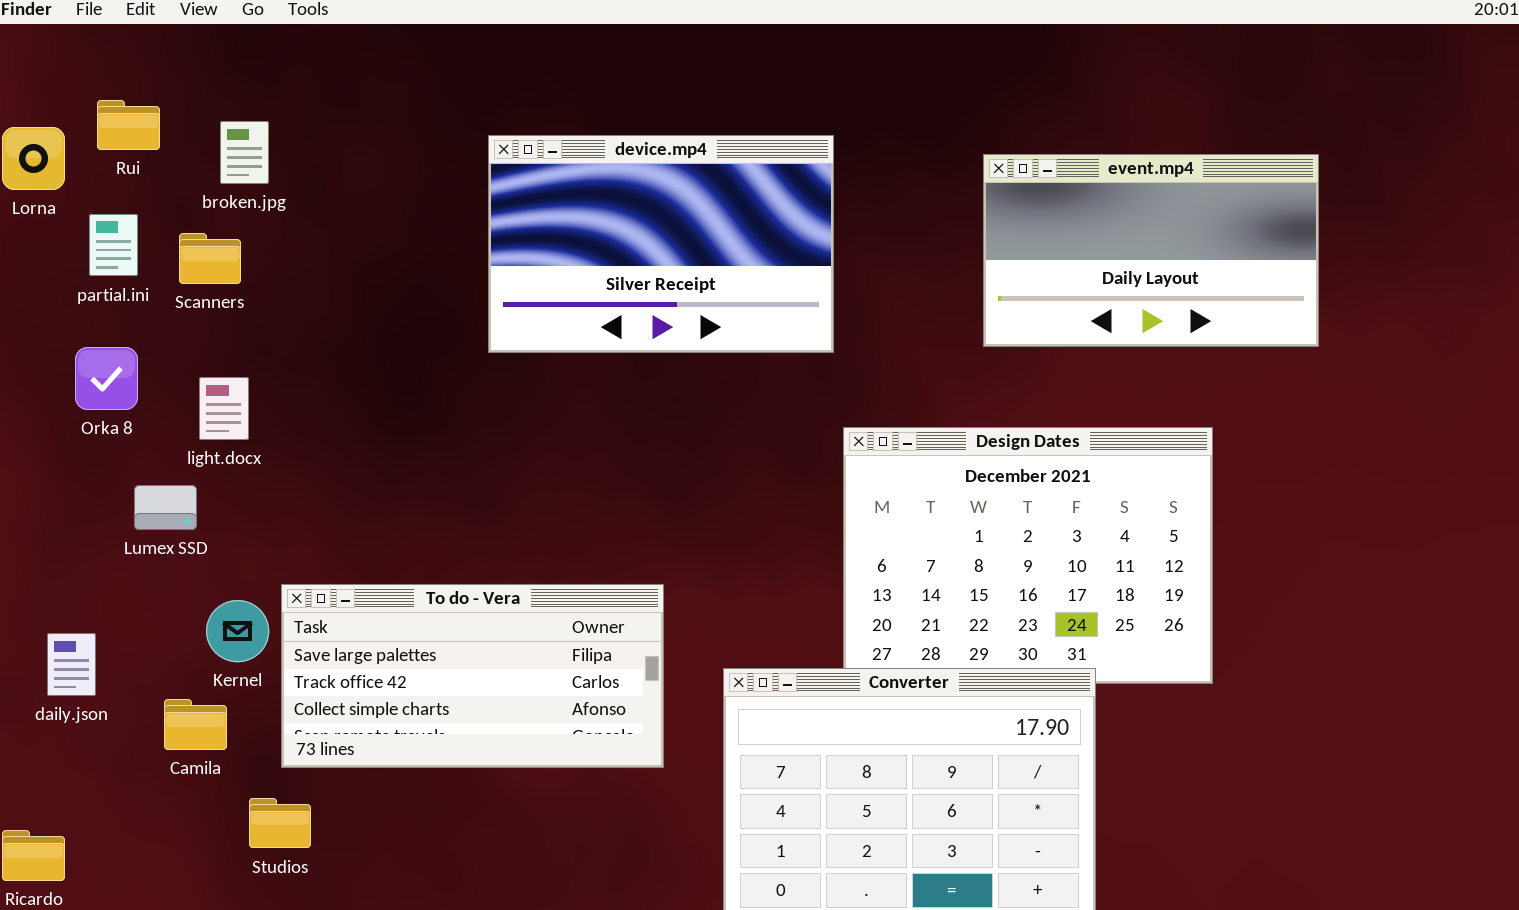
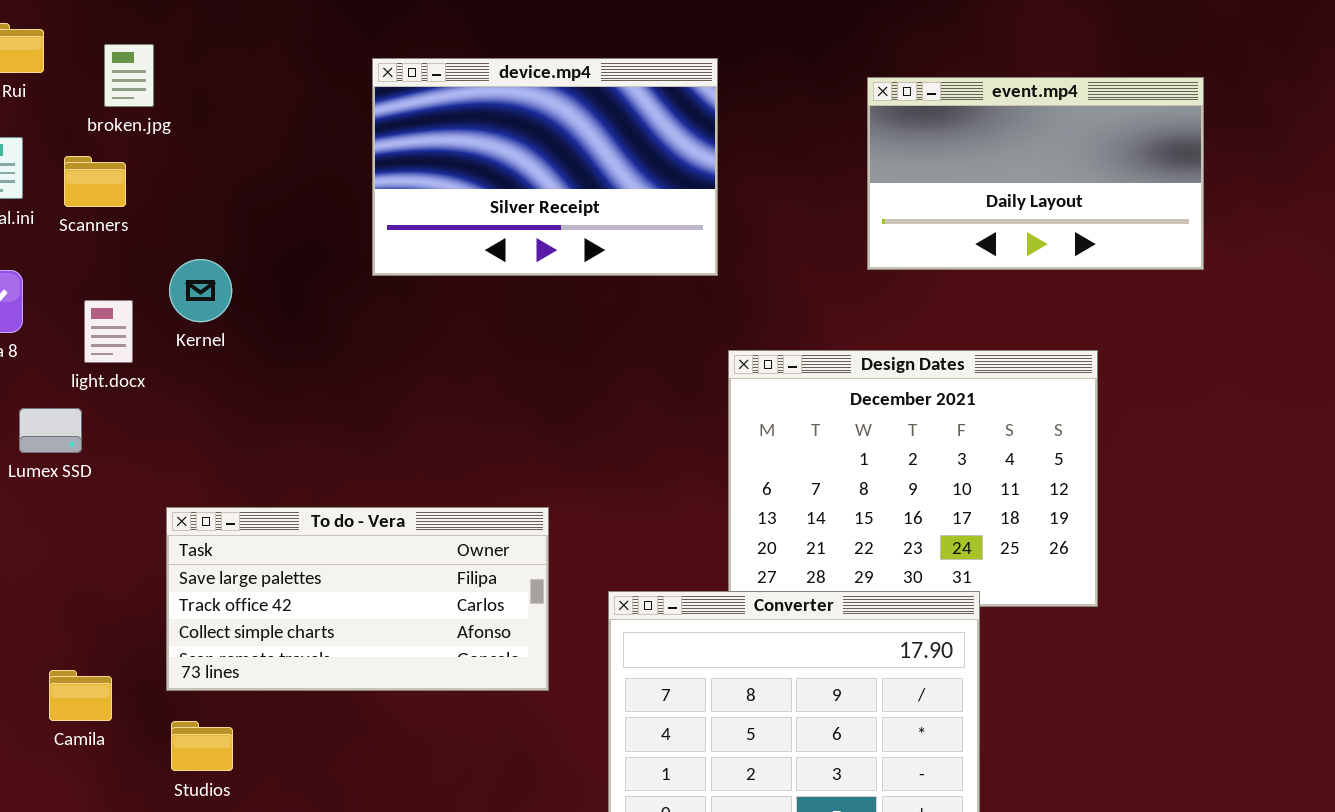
Kernel: [206,600,269,662] -> [169,259,232,322], moved
Camila: [164,699,227,750] -> [49,670,112,721], moved
Studios: [249,798,311,848] -> [171,721,233,771], moved

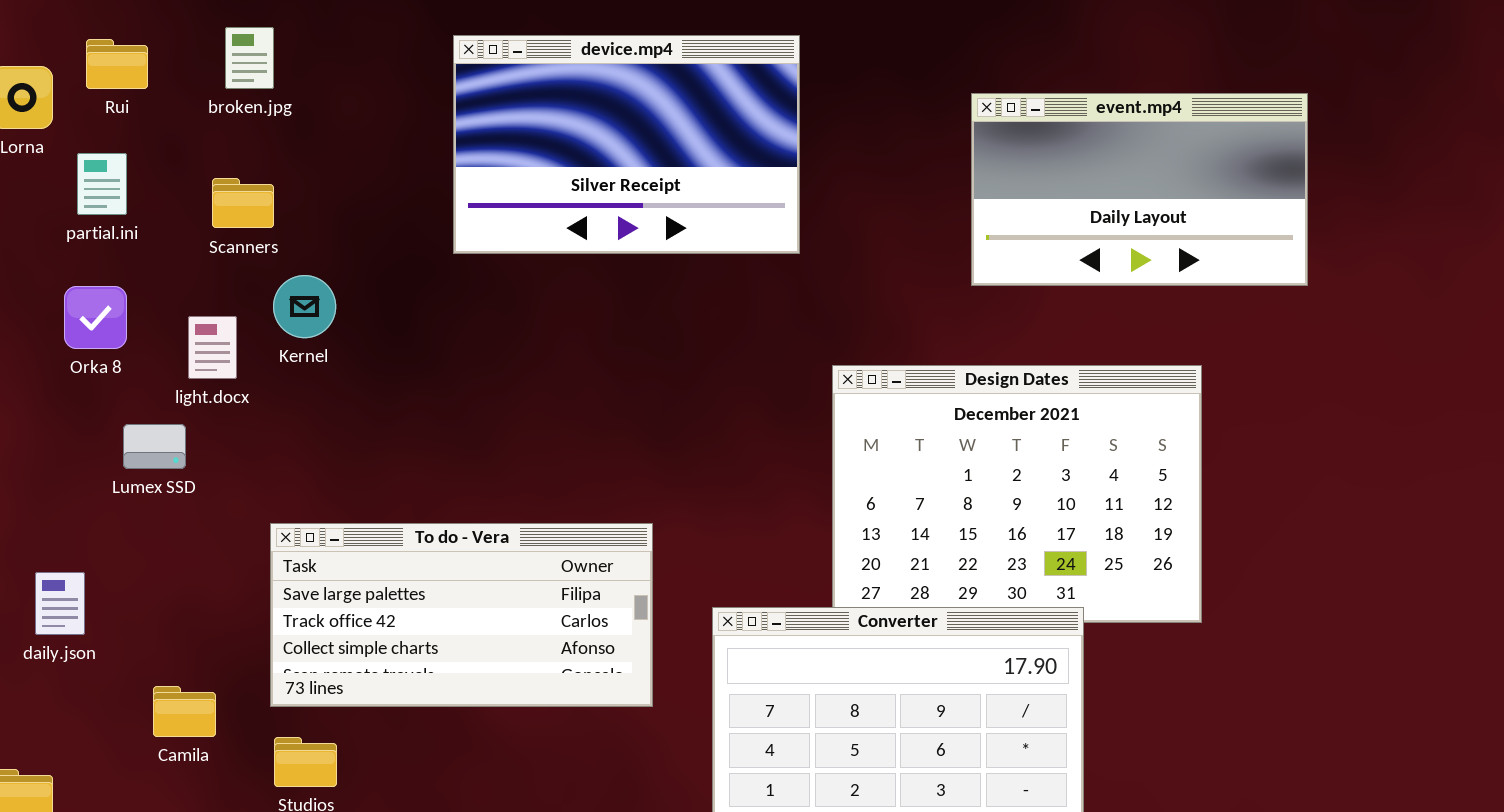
broken.jpg: [104,44,154,107] -> [225,27,274,89], moved
device.mp4: [372,58,718,276] -> [453,35,800,254], moved
Scanners: [64,156,126,207] -> [212,178,274,228], moved

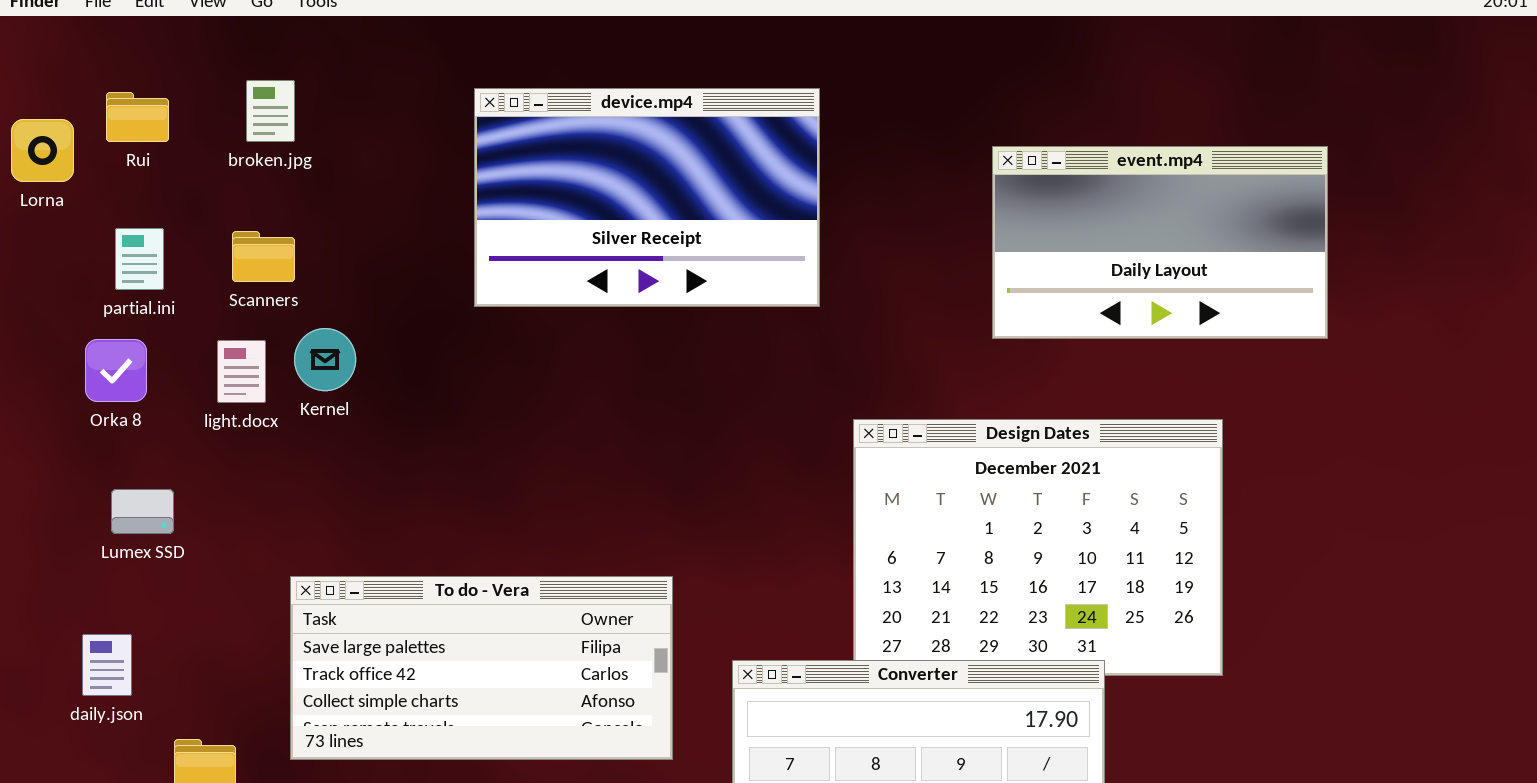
partial.ini: [77,153,127,215] -> [115,228,164,290], moved
light.docx: [188,316,237,379] -> [217,340,266,403], moved
Lumex SSD: [123,424,186,469] -> [111,489,174,534], moved
daily.json: [35,572,85,635] -> [82,634,132,696], moved

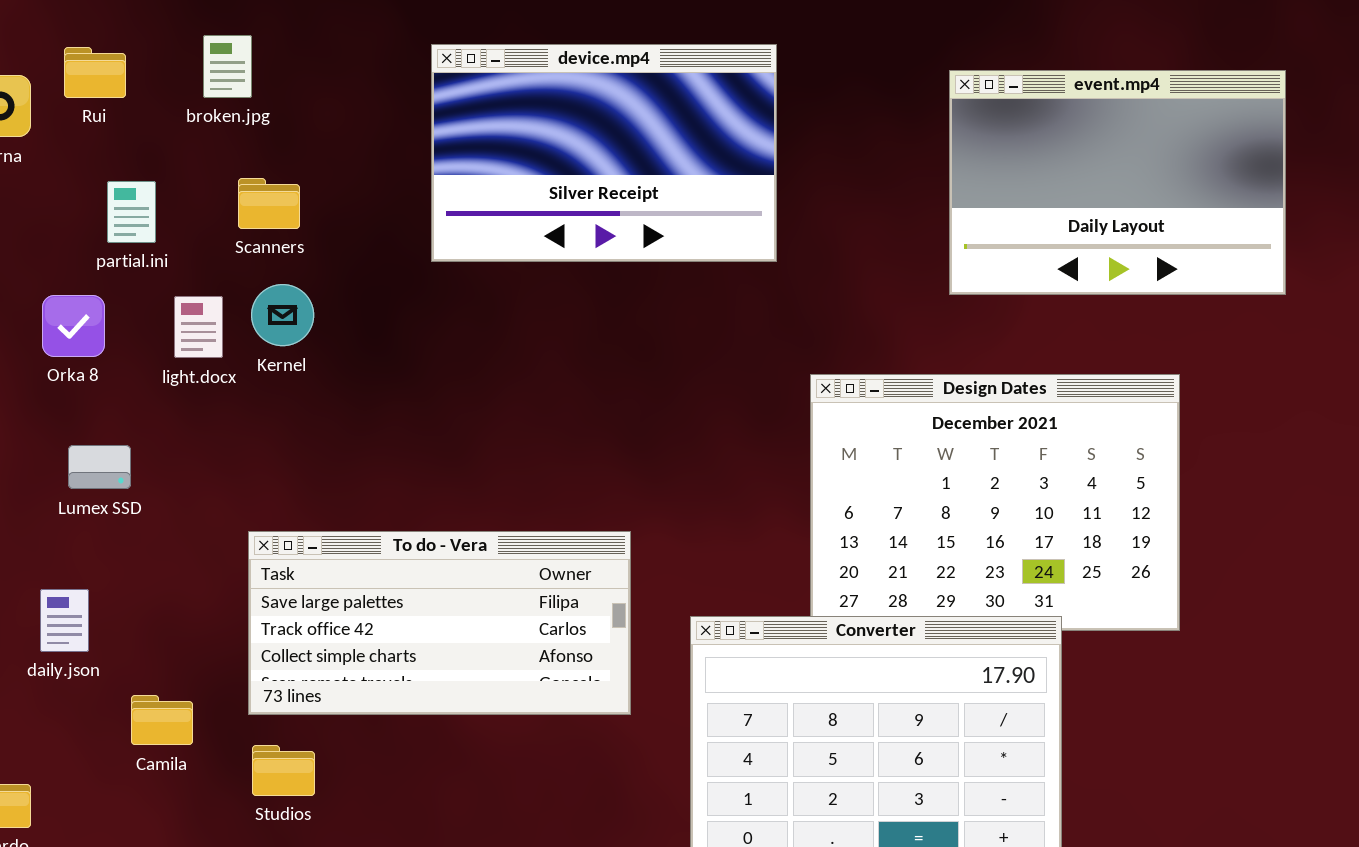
event.mp4: [992,146,1328,339] -> [949,70,1286,295], resized
partial.ini: [115,228,164,290] -> [107,181,156,243], moved
Scanners: [232,231,295,282] -> [238,178,300,229], moved

